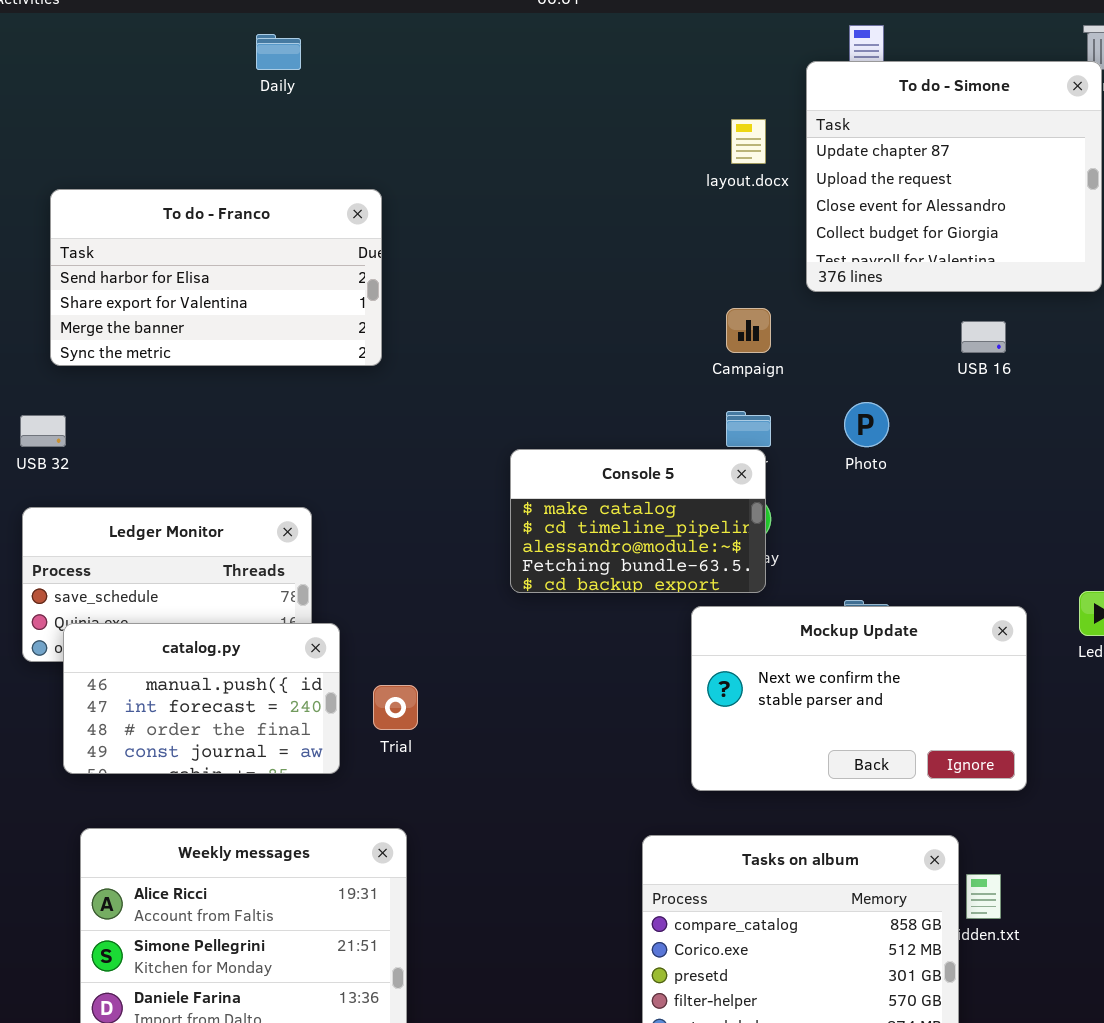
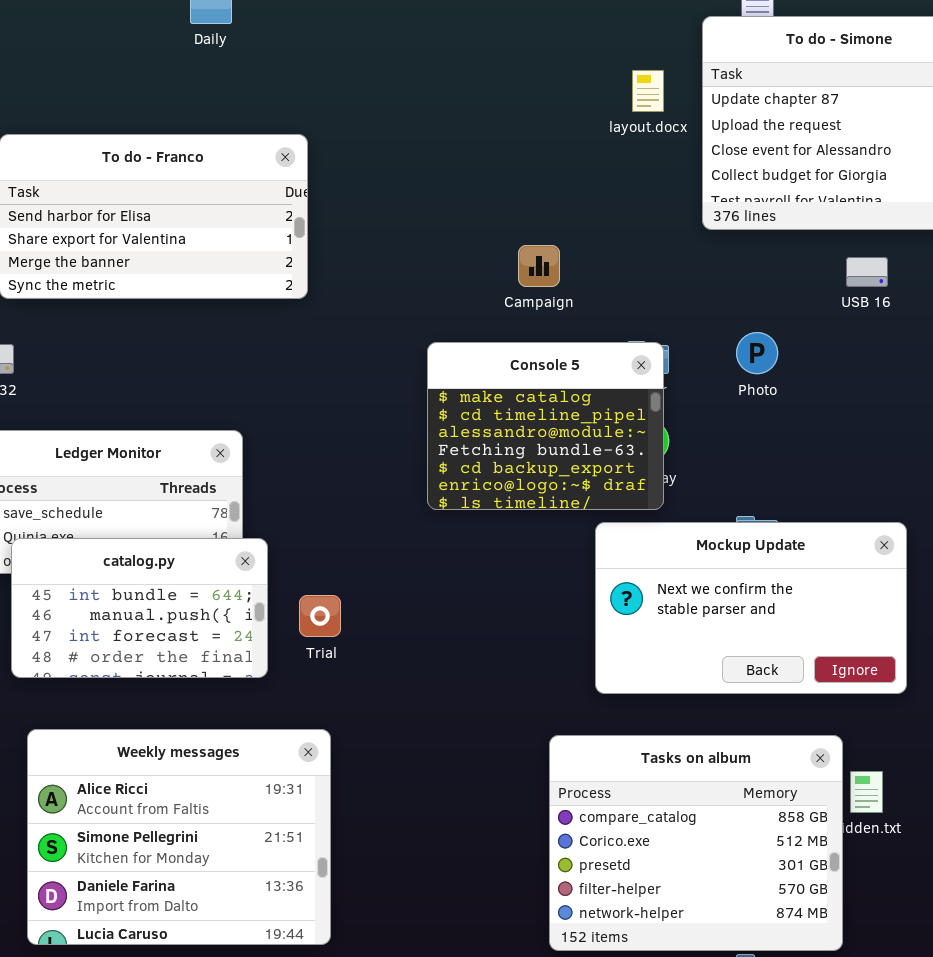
Campaign: [726,308,771,353] -> [518,245,560,287], moved
Console 5: [510,449,766,593] -> [427,342,664,510], resized
catalog.py: [63,623,340,774] -> [11,538,268,678], scrolled up 1 row

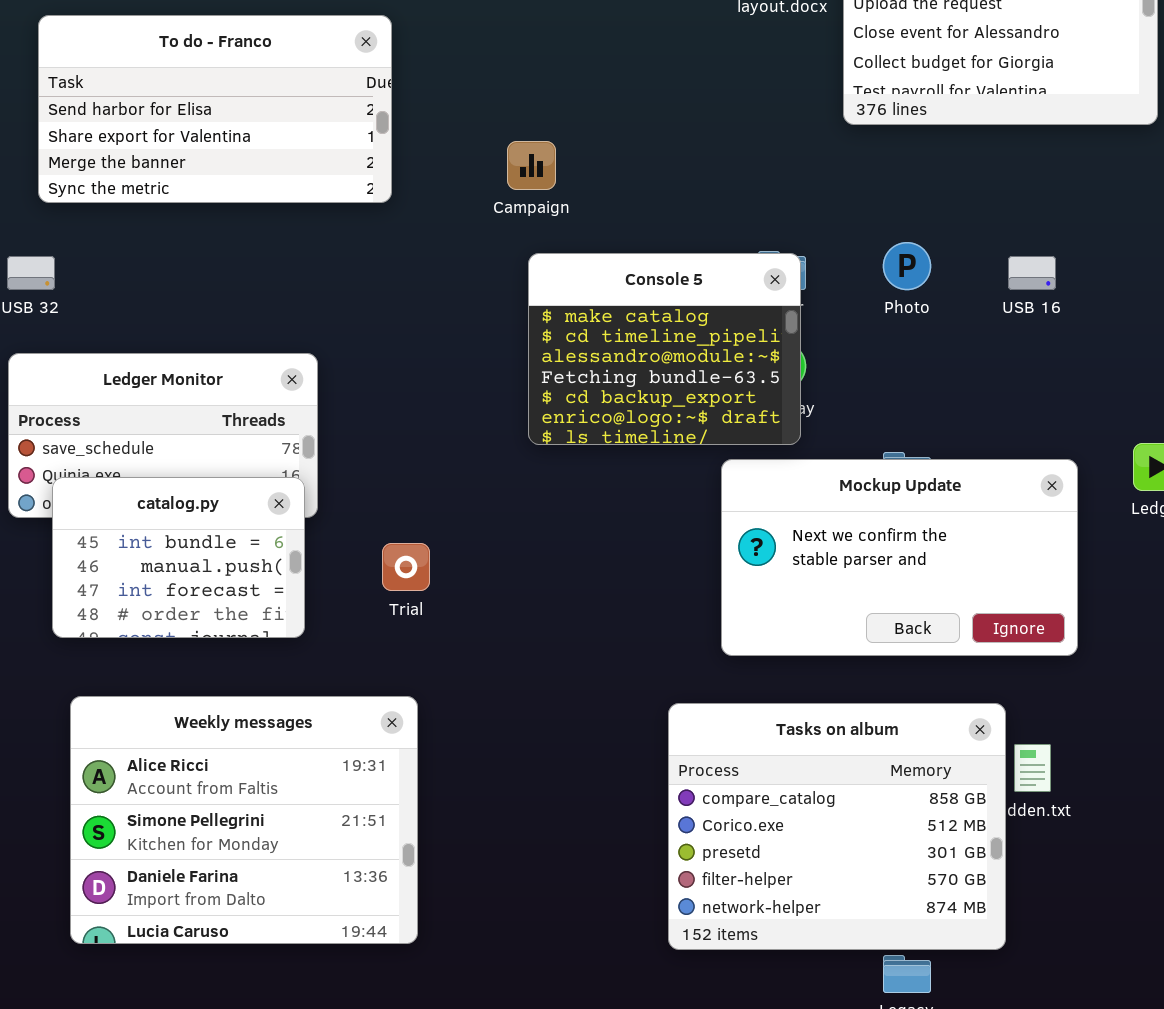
Campaign: [518,245,560,287] -> [507,141,556,190], moved
USB 16: [846,257,888,287] -> [1008,256,1056,290], moved
catalog.py: [11,538,268,678] -> [52,477,305,638], resized

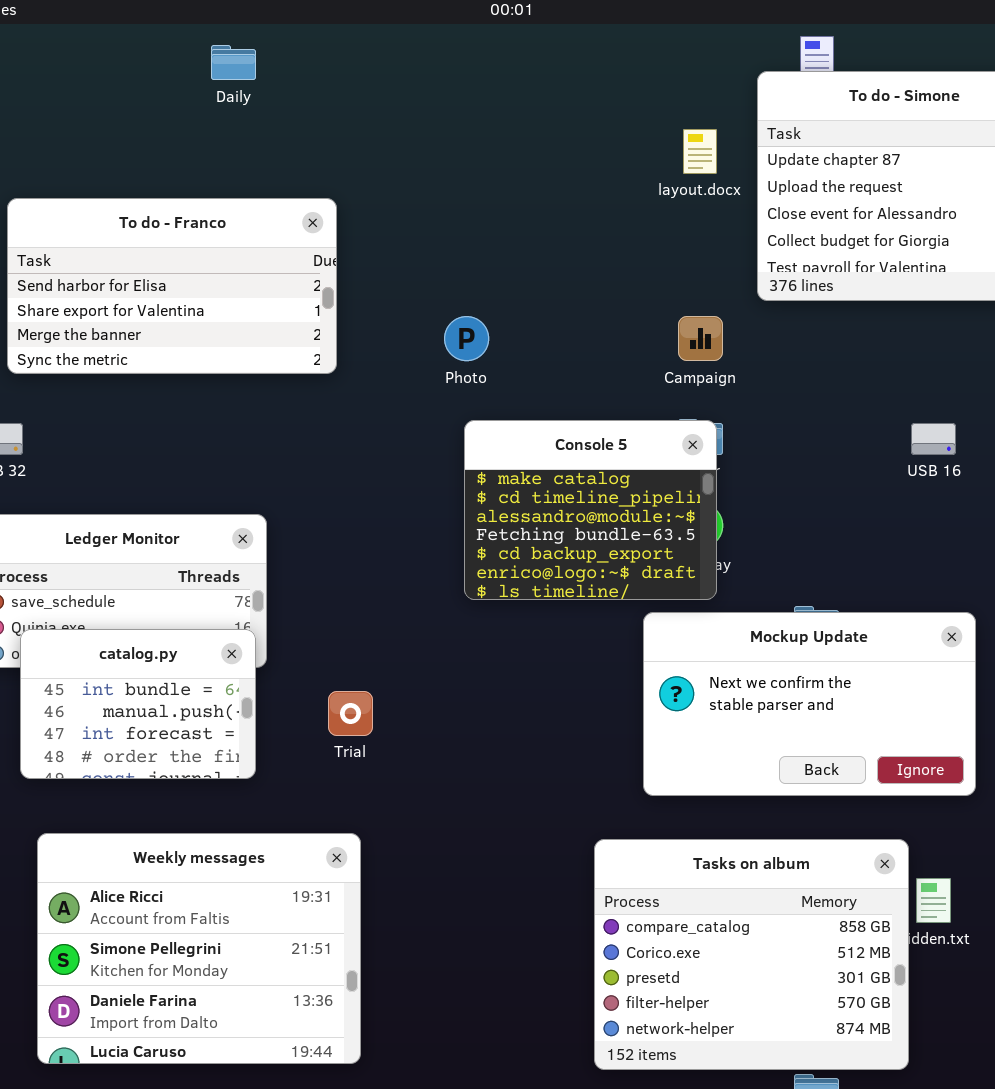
Campaign: [507,141,556,190] -> [678,316,723,361], moved
Photo: [883,242,931,290] -> [444,316,489,361], moved

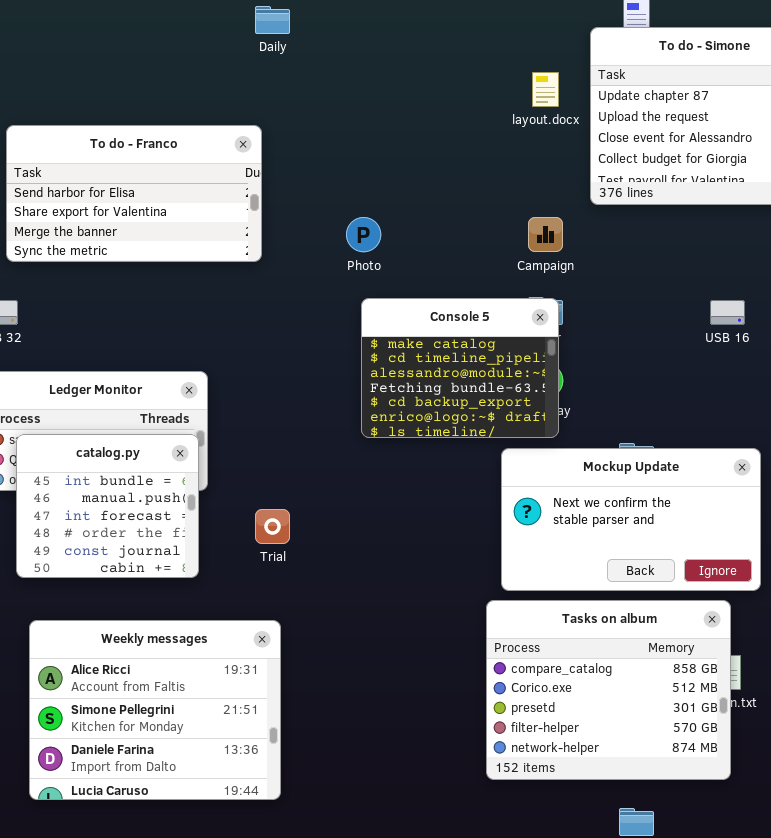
Daily: [211,45,256,80] -> [255,6,290,34], moved
catalog.py: [20,629,256,779] -> [16,434,199,578], resized
Tasks on album: [594,839,909,1070] -> [486,600,731,780], moved

